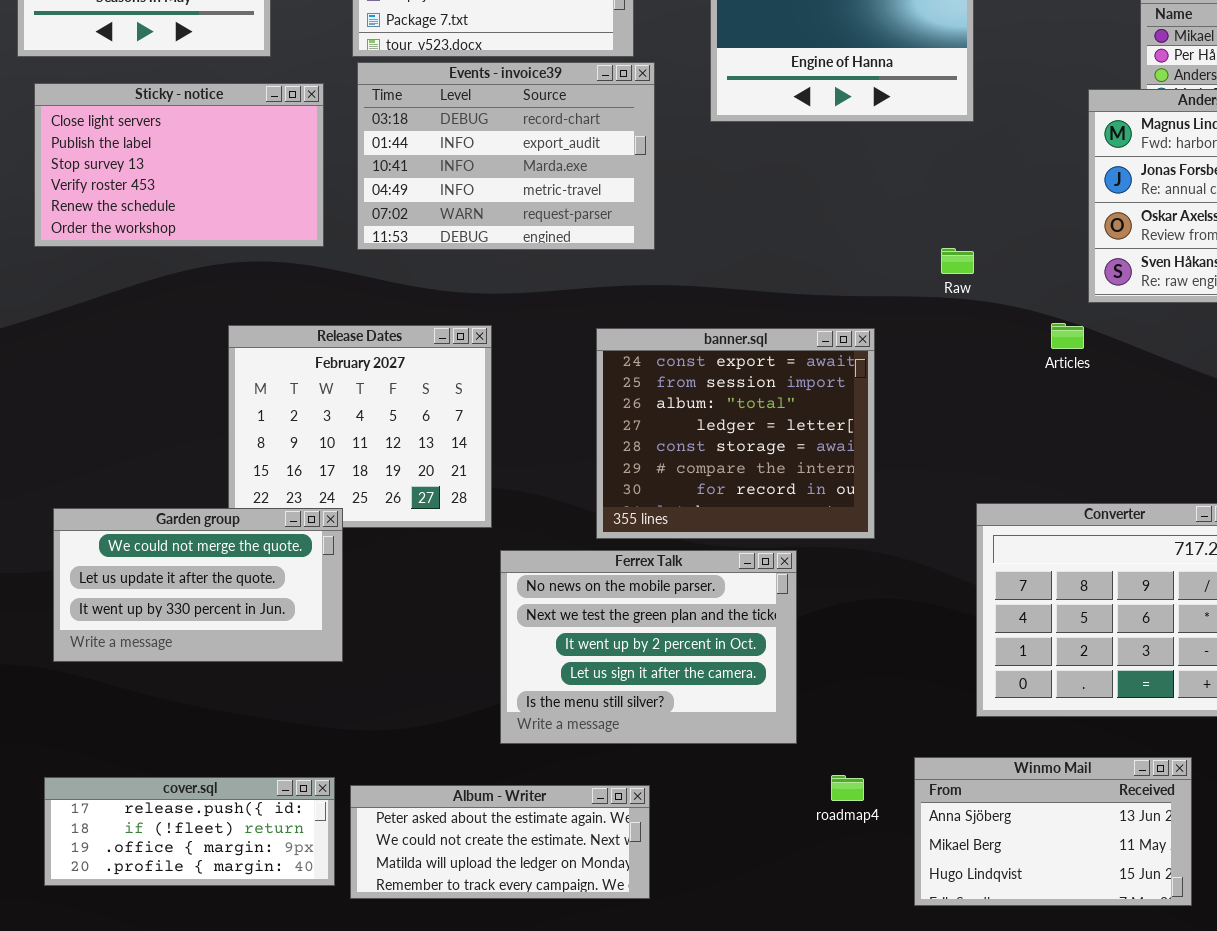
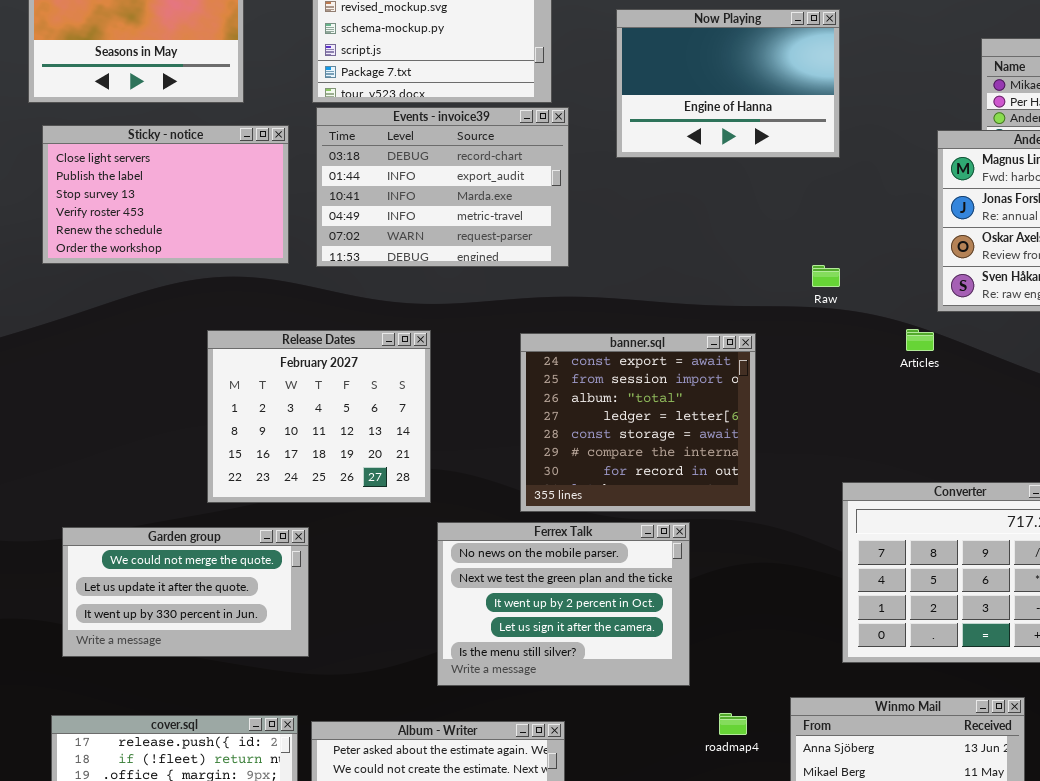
Garden group: [53,508,343,662] -> [62,527,309,657], moved

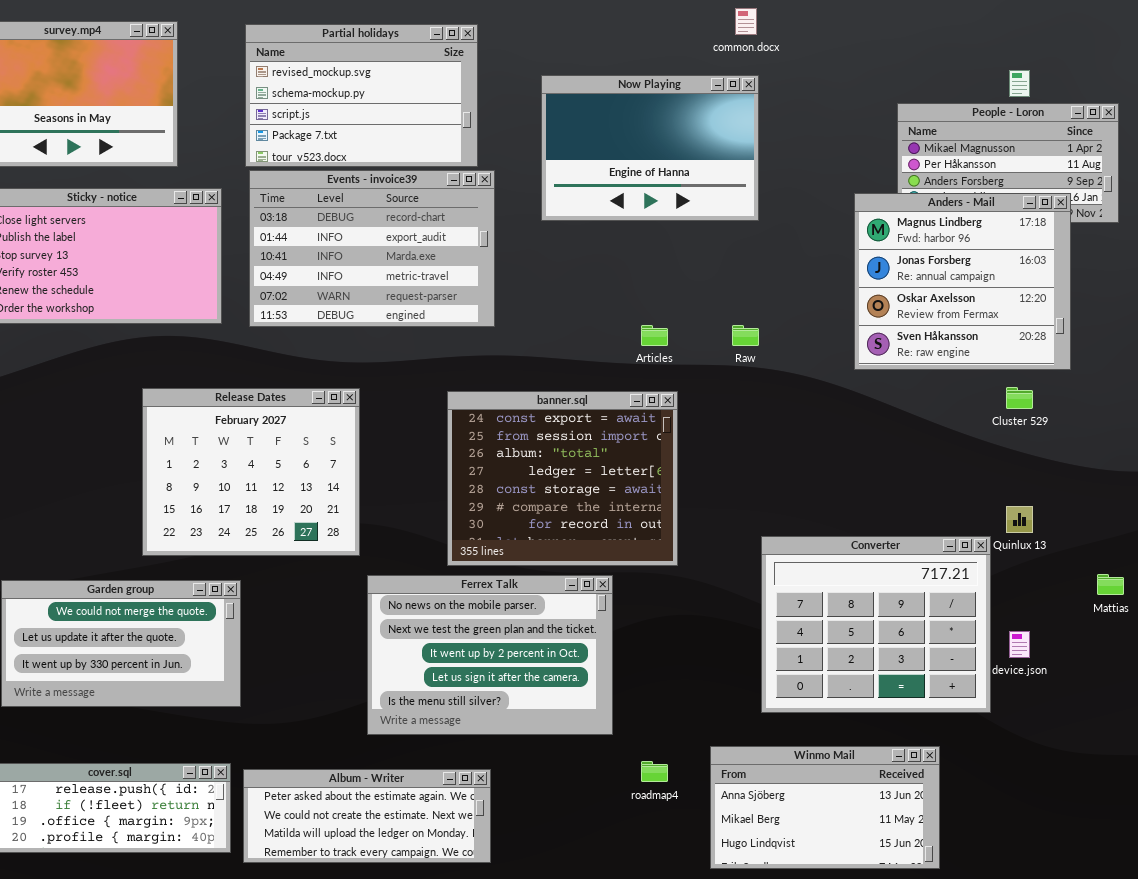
Articles: [906,329,934,351] -> [641,325,668,346], moved

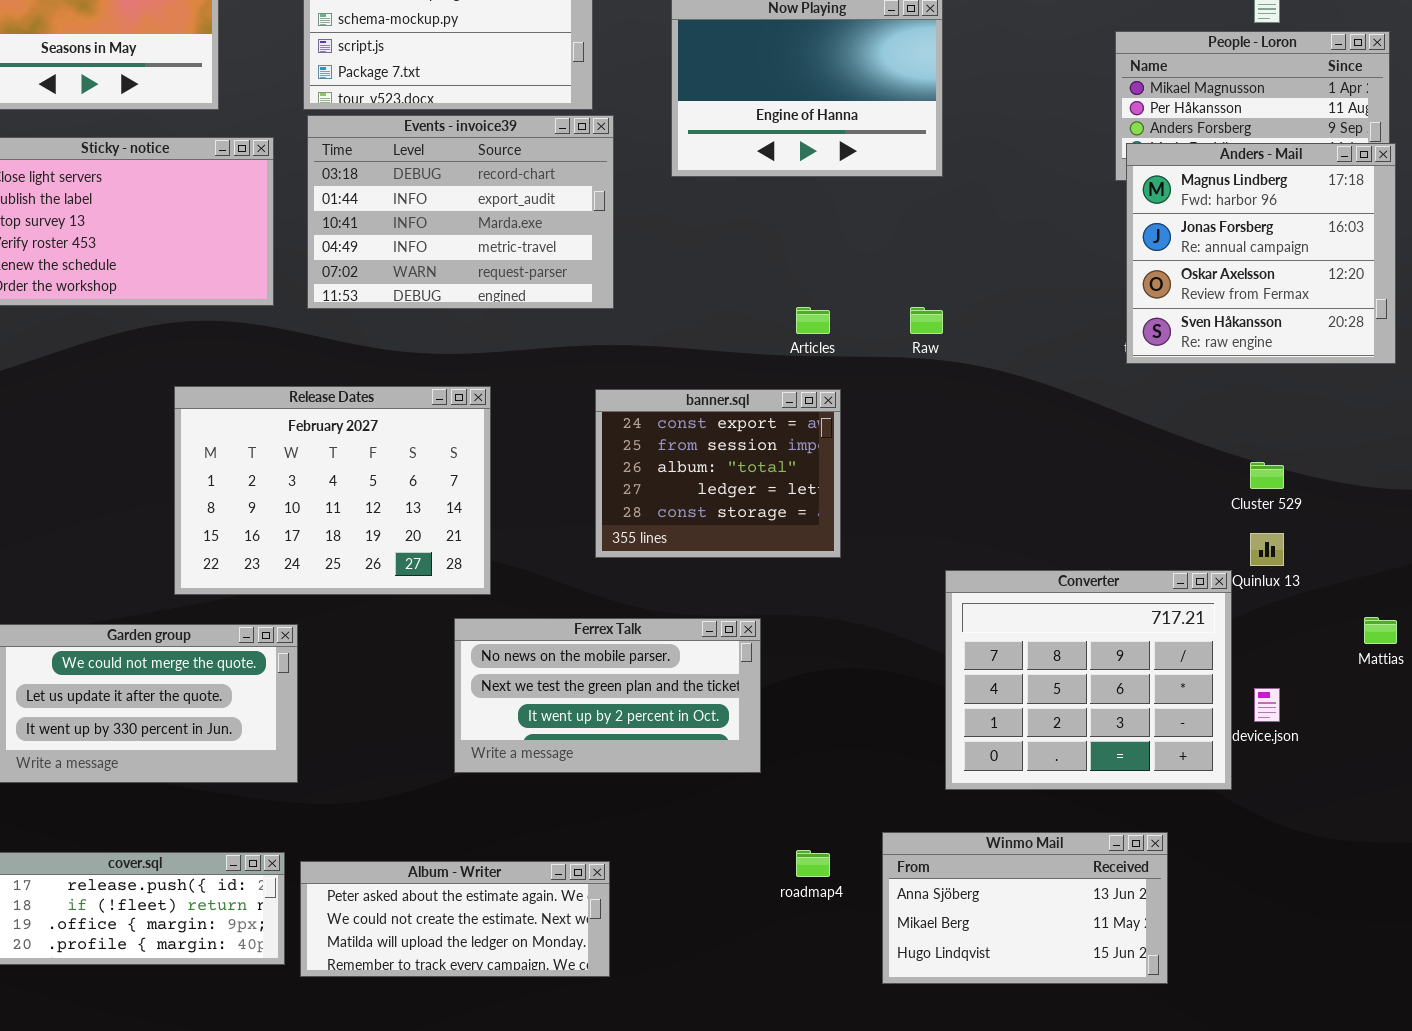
Anders - Mail: [854,193,1071,370] -> [1126,143,1396,364], moved
Cluster 529: [1006,387,1033,409] -> [1250,462,1284,489], moved
Release Dates: [142,388,360,556] -> [174,386,491,595], resized
banner.sql: [447,391,678,566] -> [595,389,841,558], resized
Ferrex Talk: [367,575,613,735] -> [454,618,761,773], resized

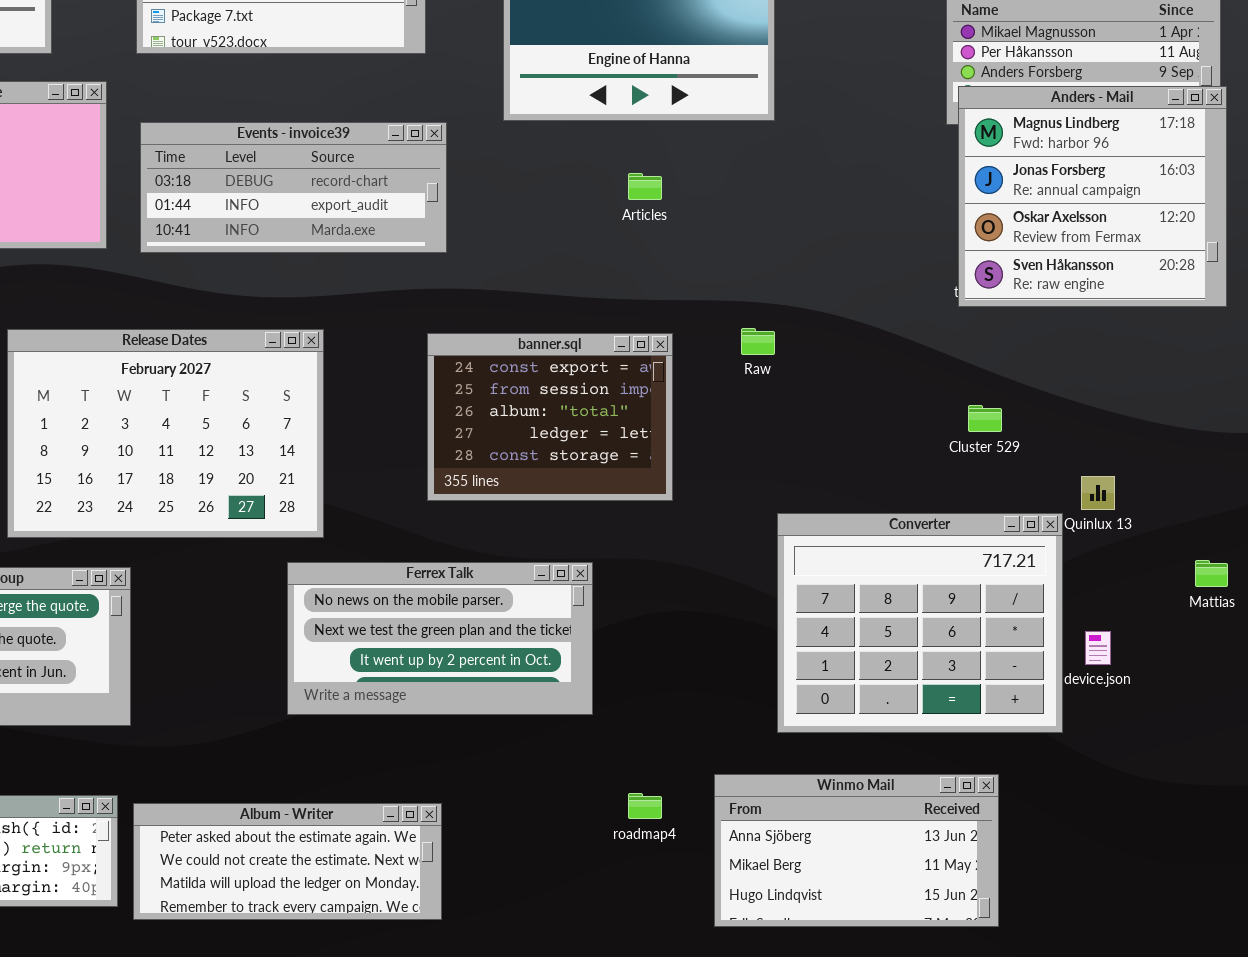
Events - invoice39: [307,115,614,309] -> [140,122,447,253], resized
Articles: [796,307,830,334] -> [628,173,662,200], moved
Raw: [910,307,943,334] -> [741,328,775,355], moved
Cluster 529: [1250,462,1284,489] -> [968,405,1002,432], moved

